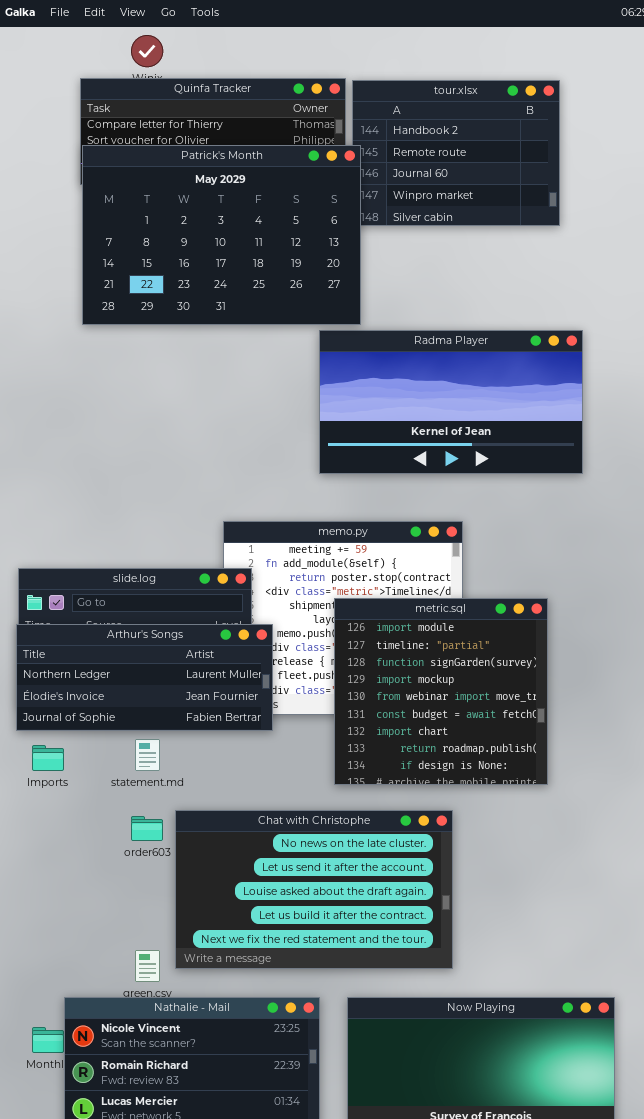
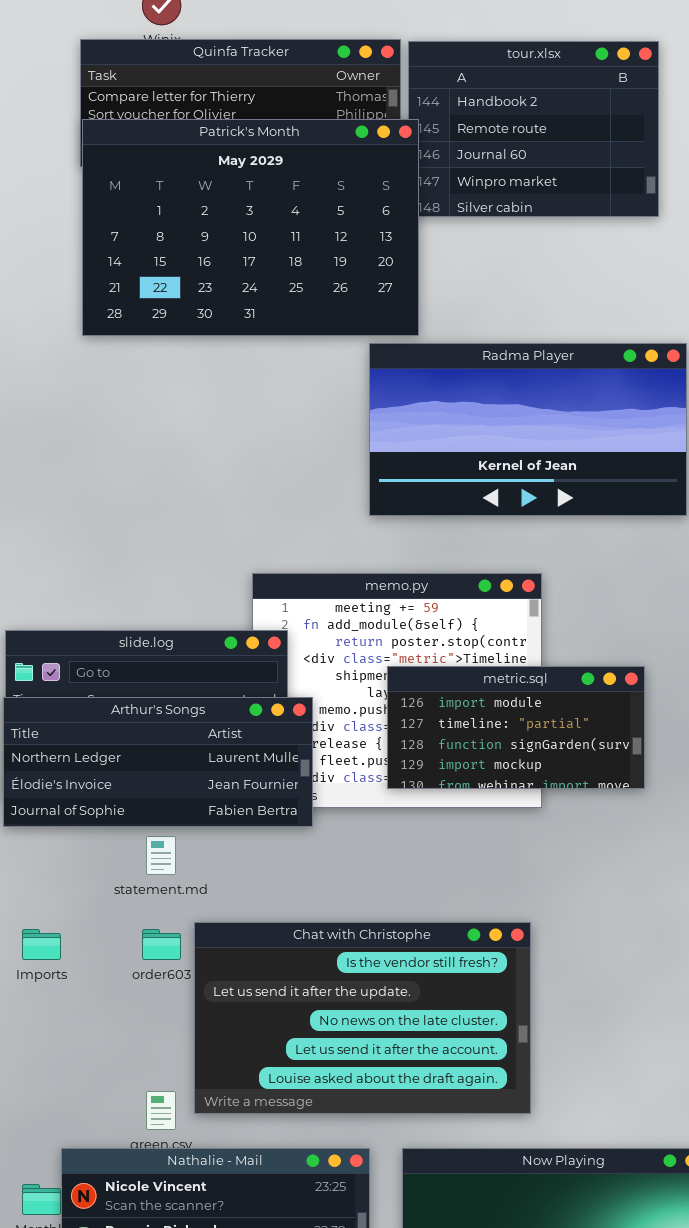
metric.sql: [334,598,548,785] -> [387,666,645,789], resized
Imports: [32,745,64,771] -> [22,929,61,960], moved
Chat with Christophe: [175,810,453,969] -> [194,922,531,1114], scrolled up 2 rows

